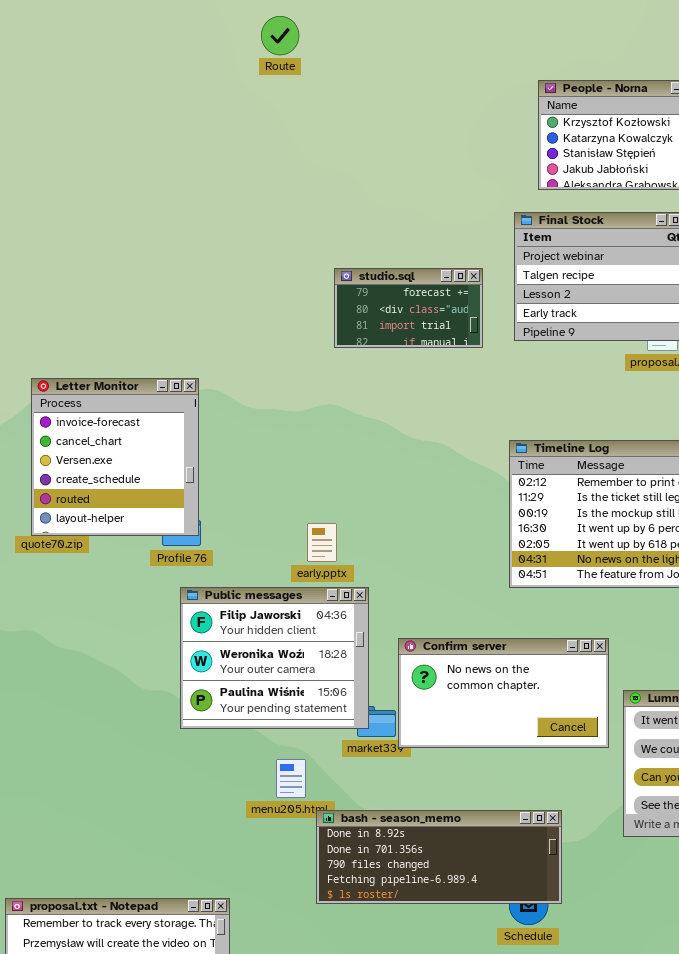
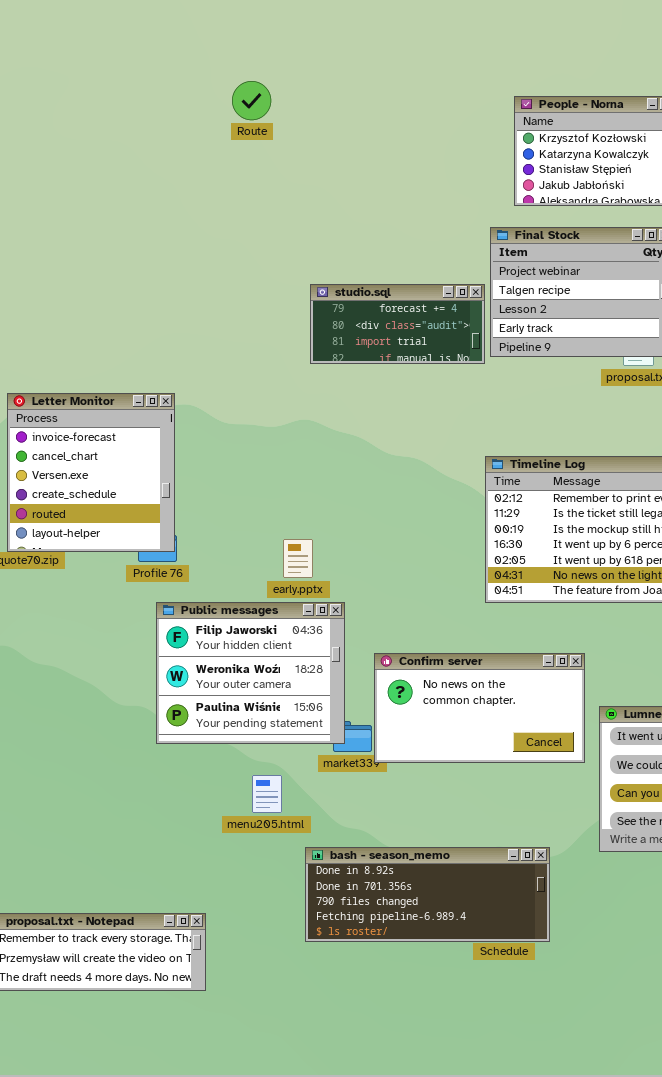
Route: [261,16,299,55] -> [232,81,271,120], moved
studio.sql: [334,268,483,348] -> [310,284,485,364], resized
bash - season_memo: [316,810,562,904] -> [305,847,550,942], moved

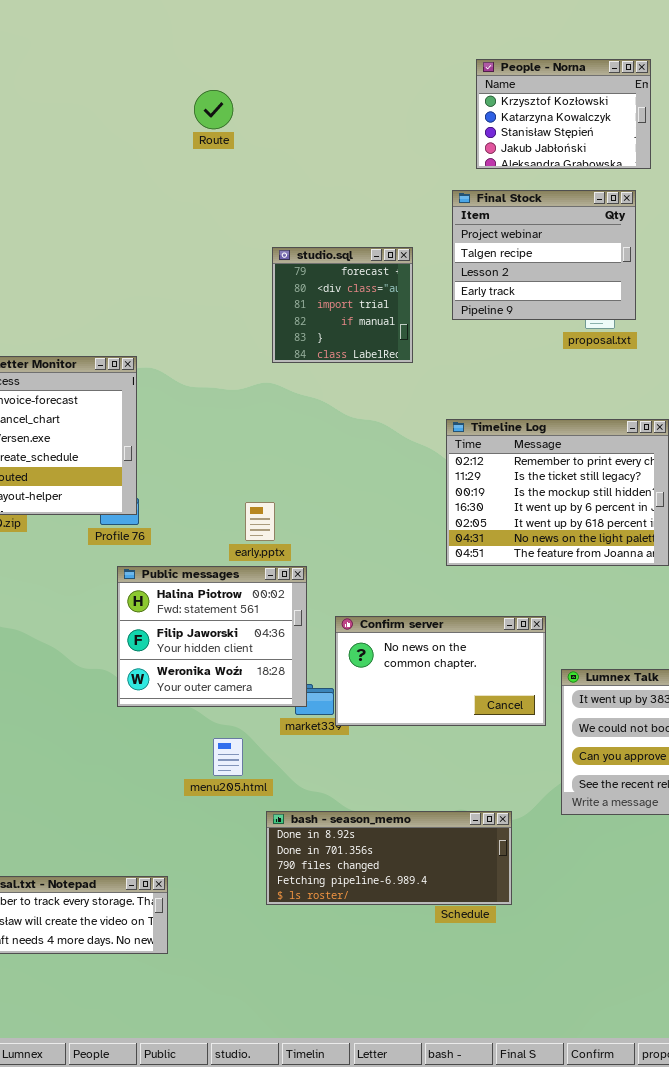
Route: [232,81,271,120] -> [194,90,233,129], moved
studio.sql: [310,284,485,364] -> [272,247,413,363], resized
Public messages: [156,602,345,744] -> [117,566,307,707], scrolled up 1 row

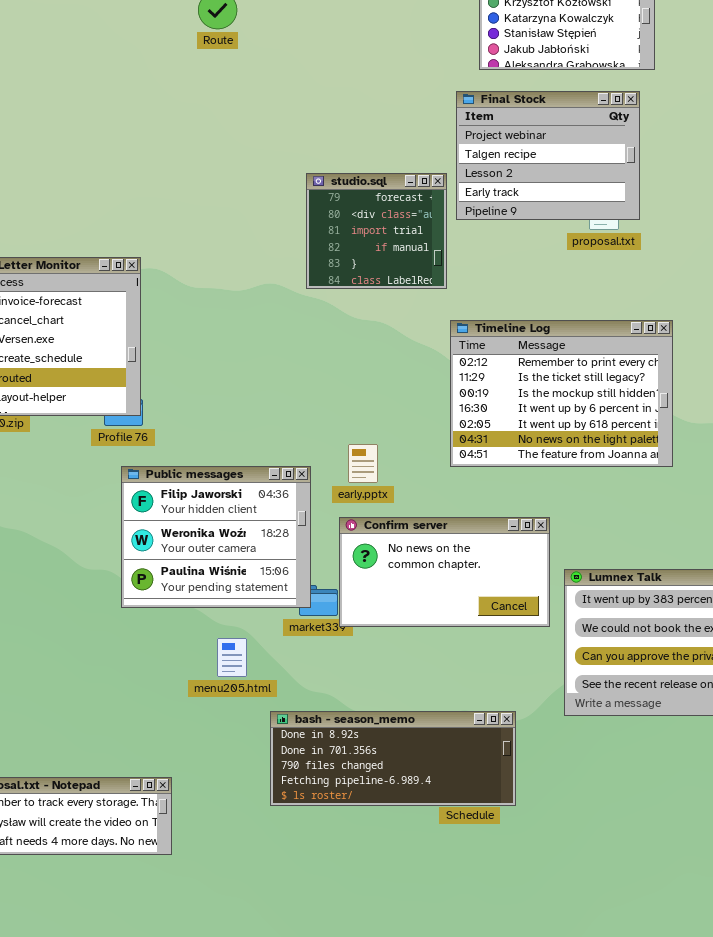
studio.sql: [272,247,413,363] -> [306,173,447,289], moved
early.pptx: [245,502,275,541] -> [348,444,378,483], moved
Public messages: [117,566,307,707] -> [121,466,311,608], scrolled down 1 row

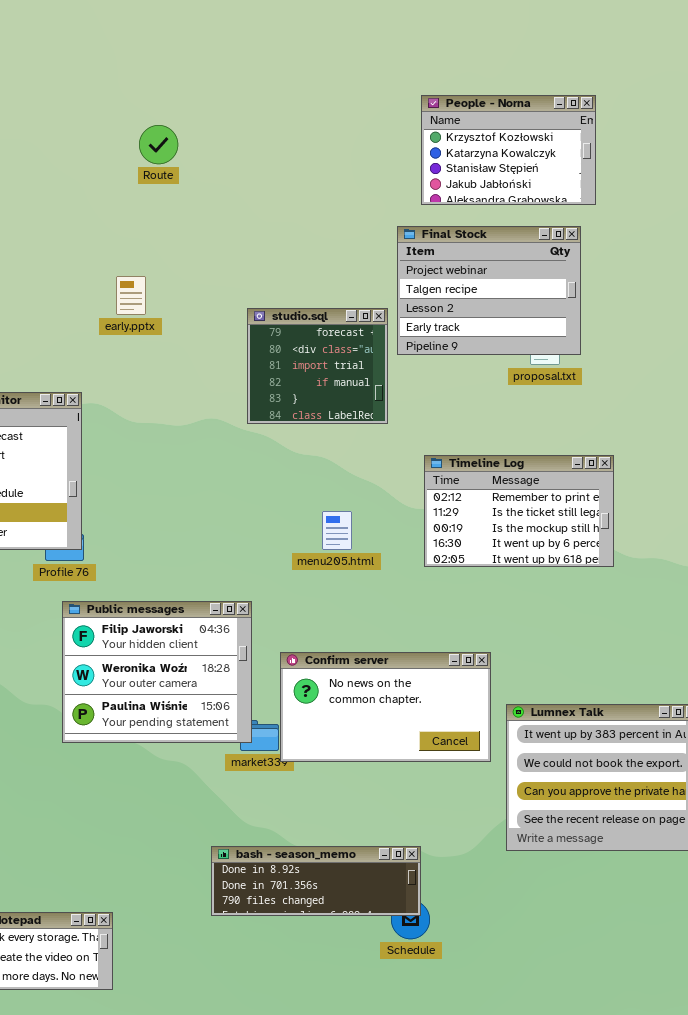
Timeline Log: [450,320,673,467] -> [424,455,614,567], resized
early.pptx: [348,444,378,483] -> [116,276,146,315], moved
menu205.html: [217,638,247,677] -> [322,511,352,550], moved
bash - season_memo: [270,711,516,806] -> [211,846,421,916], resized

